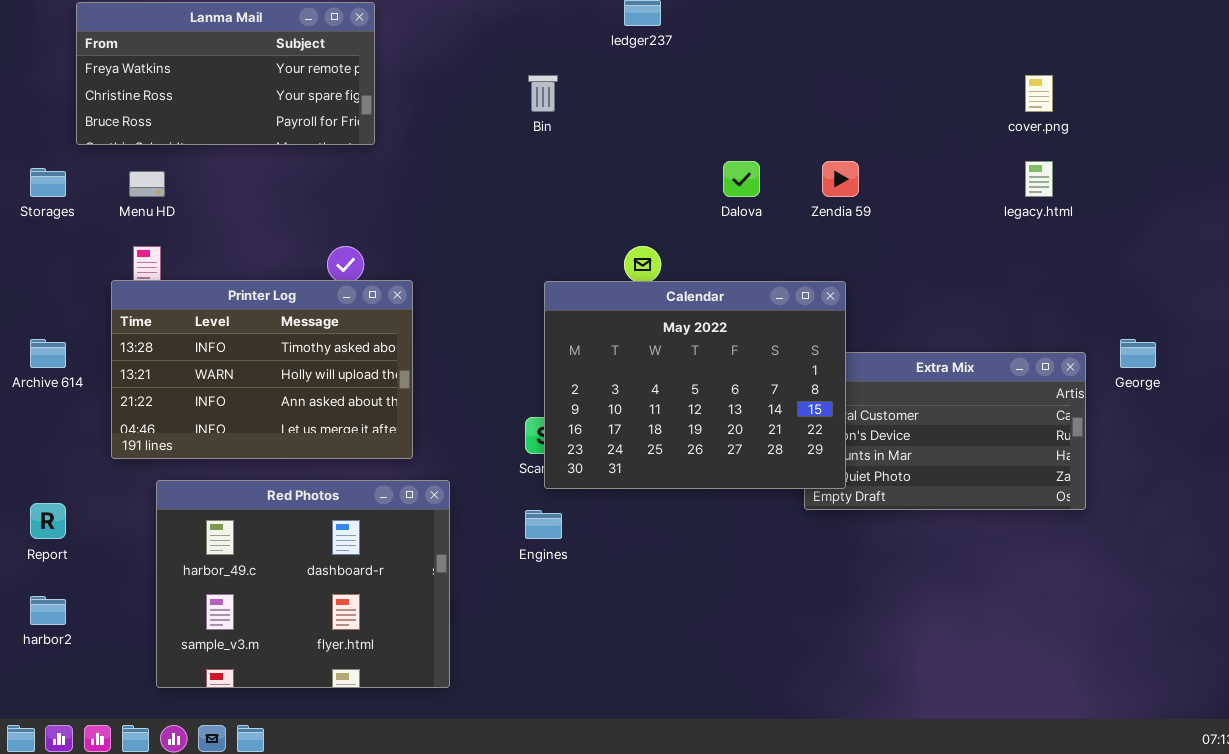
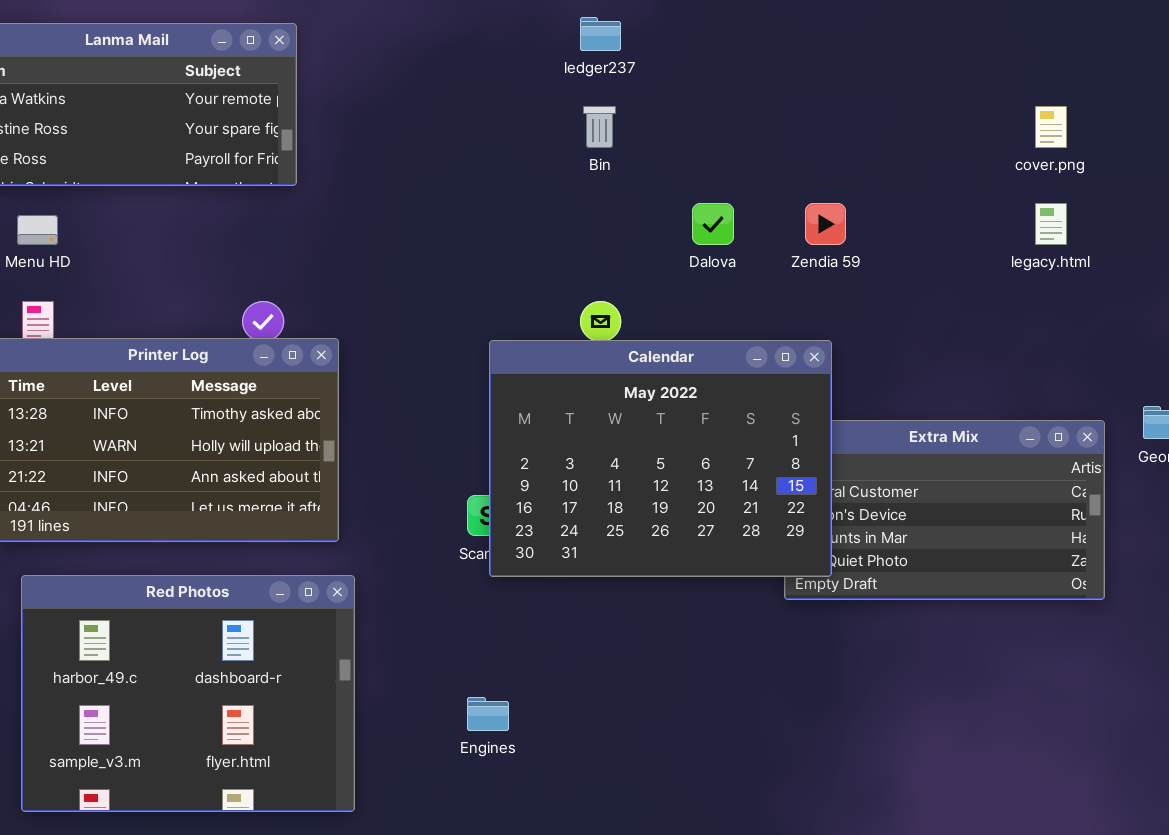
Bin: [528,75,558,112] -> [583,106,616,148], moved
Red Photos: [156,480,450,688] -> [21,575,355,812], moved
Engines: [525,510,562,539] -> [467,697,509,731], moved

